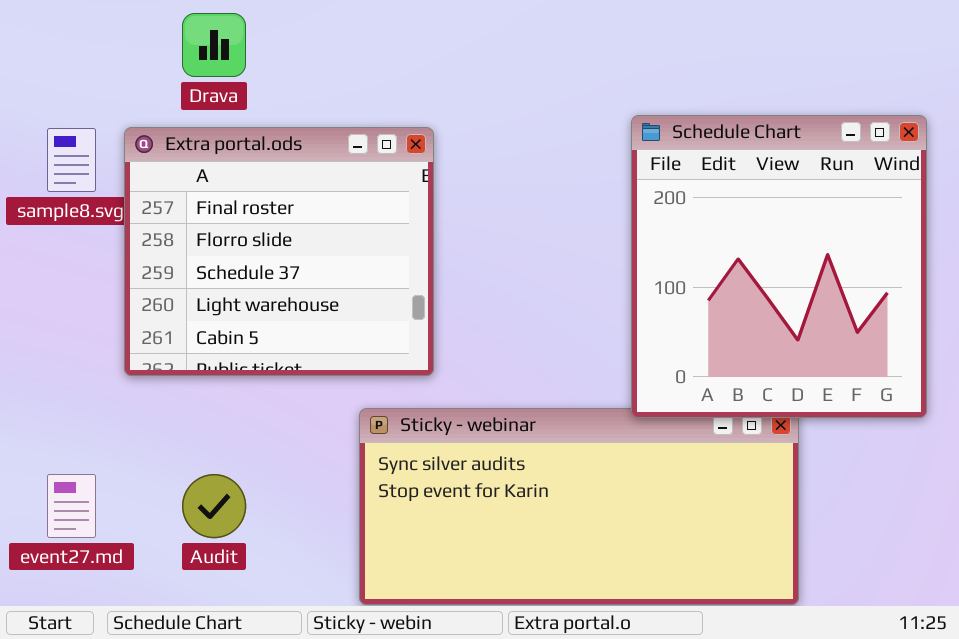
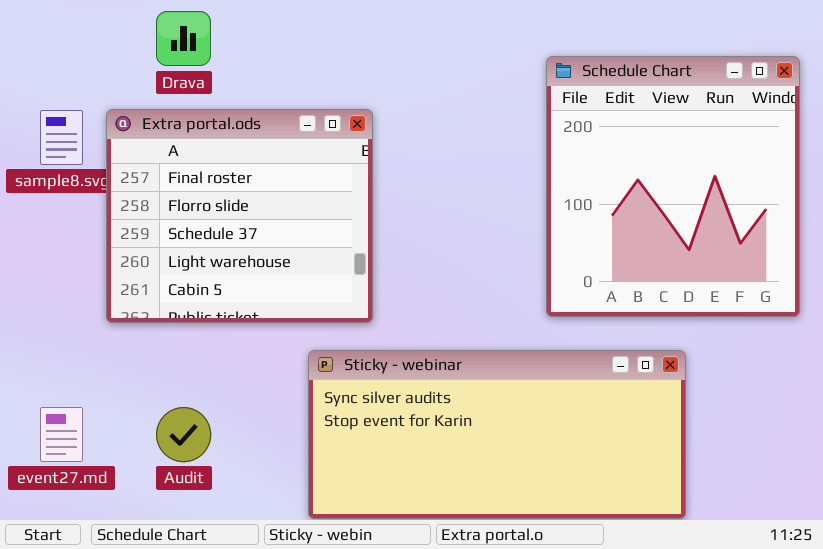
Schedule Chart: [631,115,927,418] -> [546,56,800,317], moved

